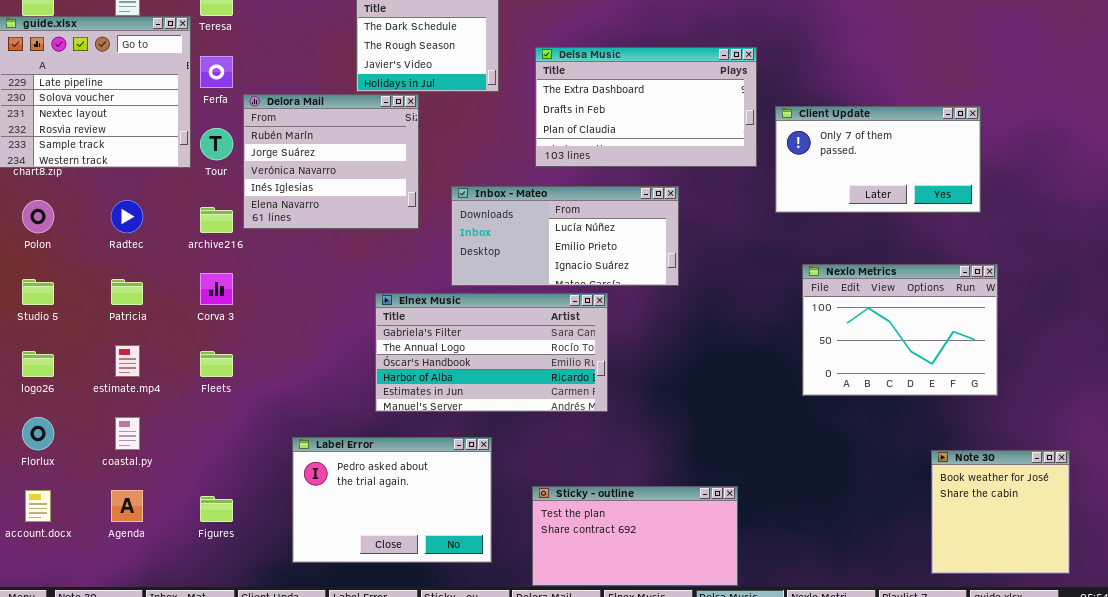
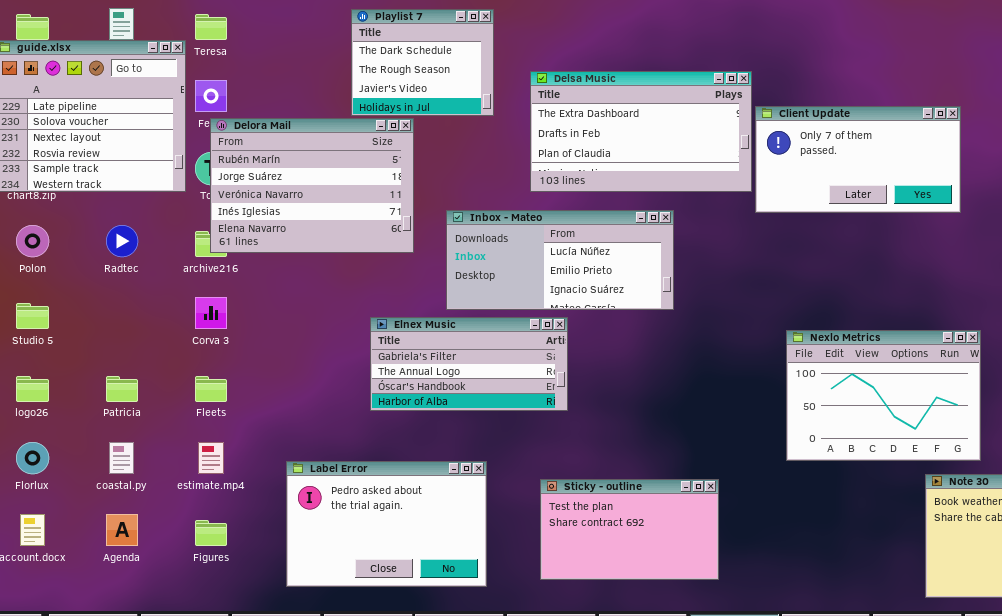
Delora Mail: [243,94,419,229] -> [210,118,414,253], resized
Client Update: [775,106,981,213] -> [755,106,961,213], moved
Nexlo Metrics: [802,264,998,396] -> [786,330,981,461], moved
Patricia: [111,279,143,305] -> [106,376,138,402], moved
Elnex Music: [375,293,608,412] -> [370,317,568,411], resized
estimate.mp4: [115,345,140,377] -> [198,442,224,474], moved
Sticky - outline: [532,486,738,586] -> [540,479,719,580], moved, resized

